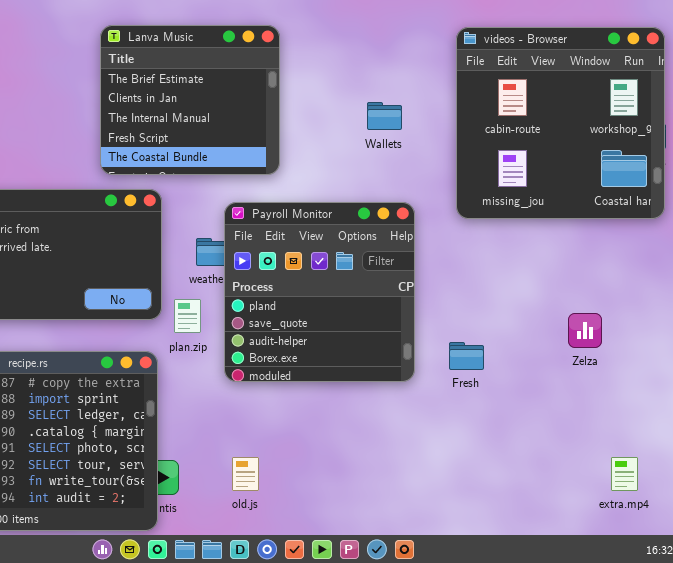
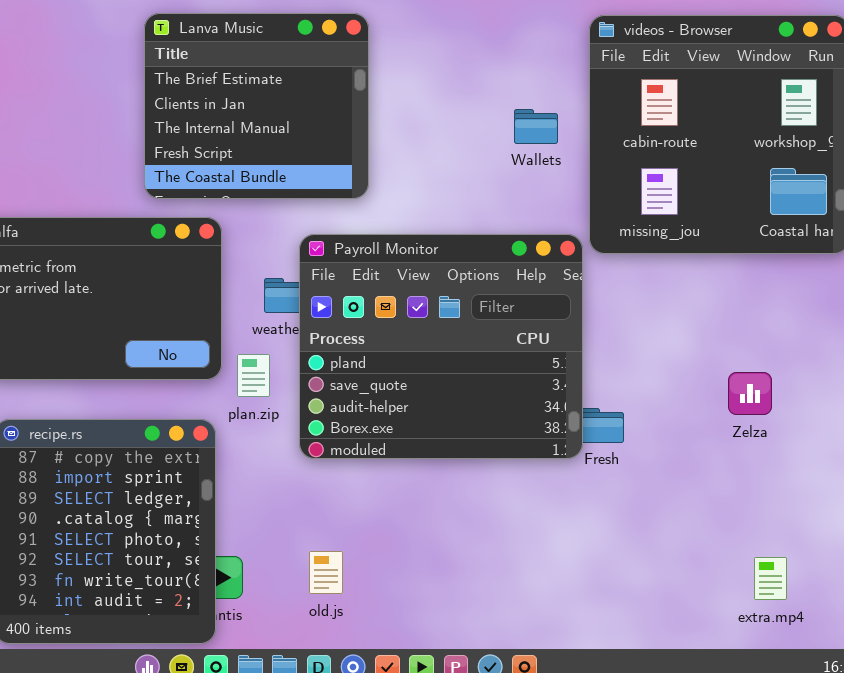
Wallets: [367,102,402,130] -> [514,109,558,144], moved
Payroll Monitor: [224,202,415,382] -> [299,234,583,459], resized
extra.mp4: [611,457,638,491] -> [754,557,787,600], moved

